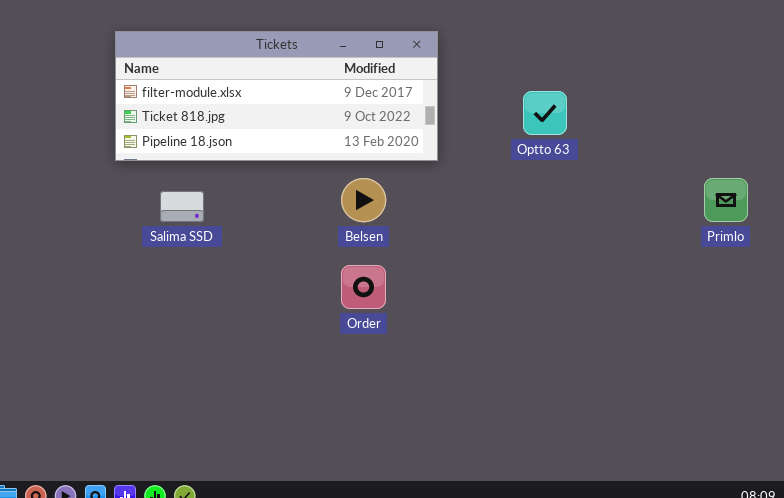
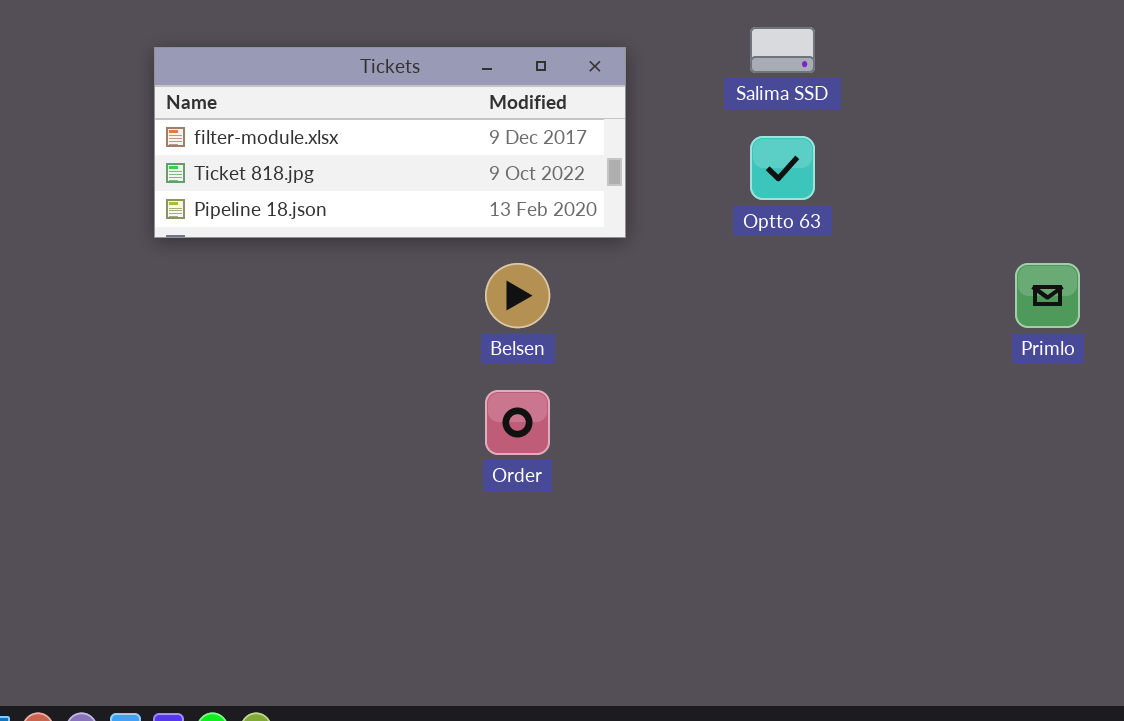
Salima SSD: [160,191,204,222] -> [750,27,815,73], moved

